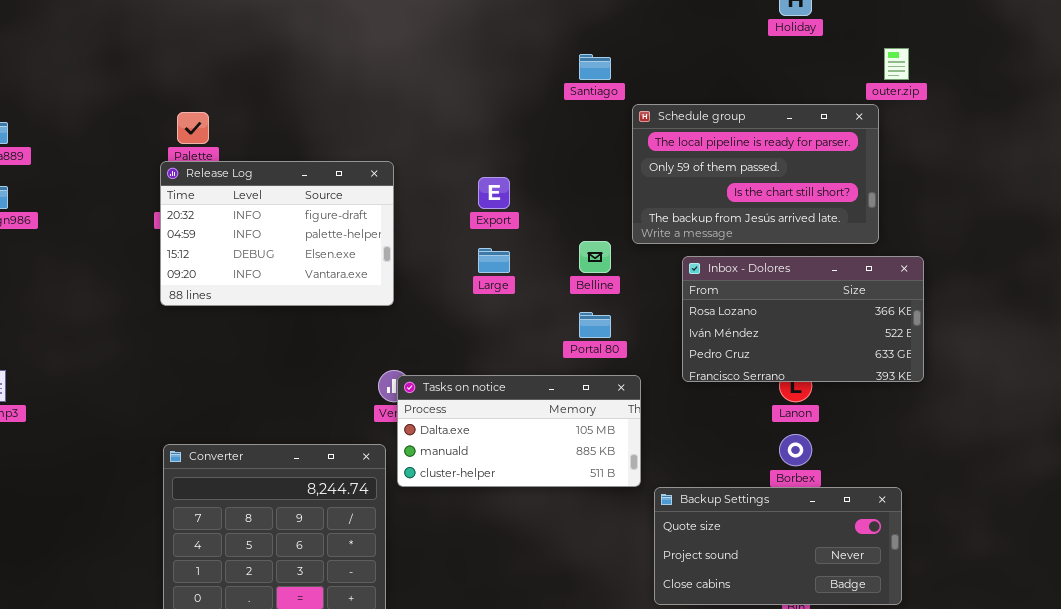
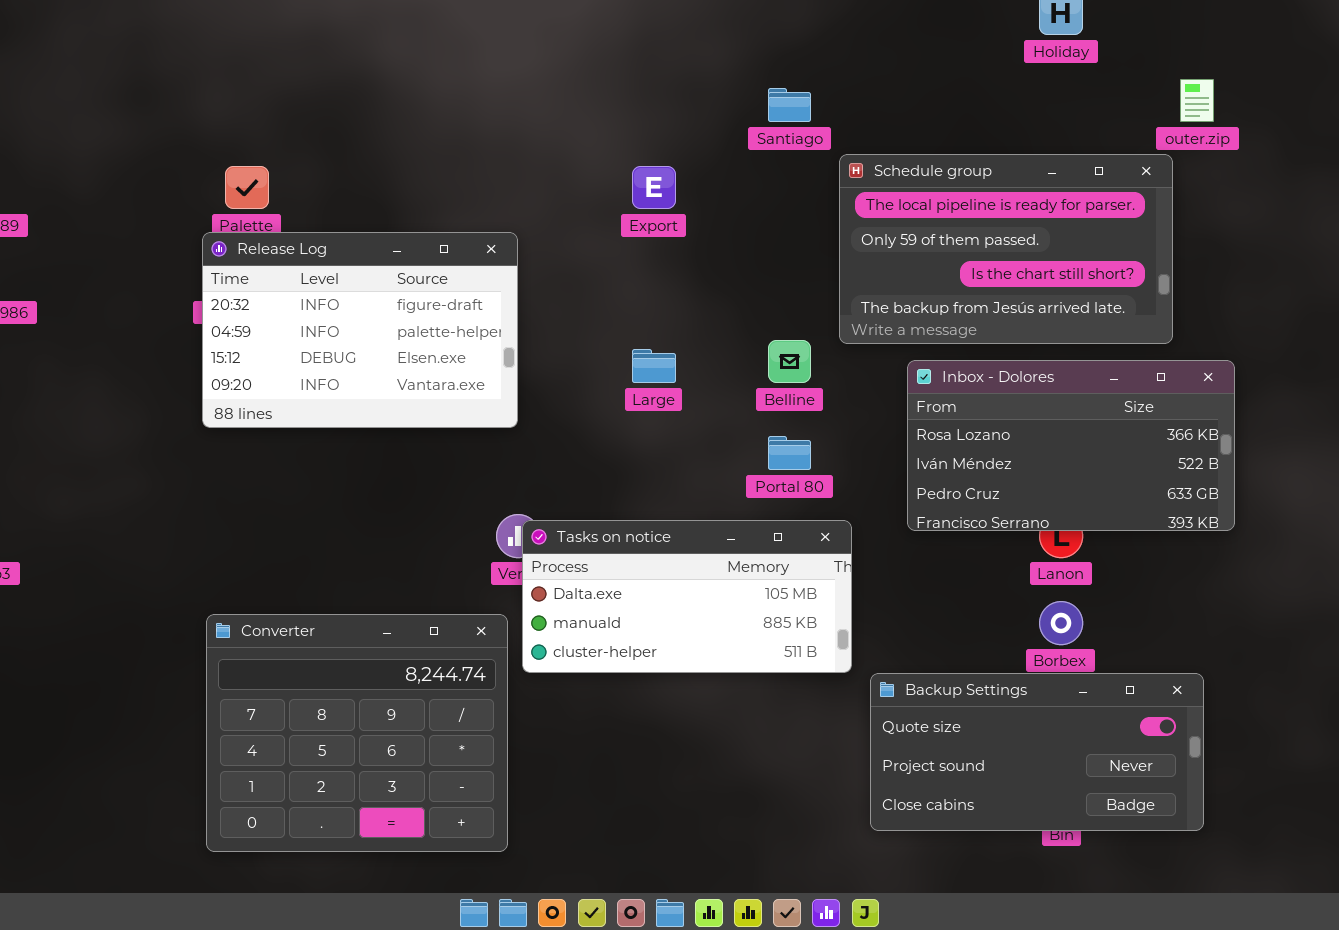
Export: [478,177,510,209] -> [632,166,676,209], moved

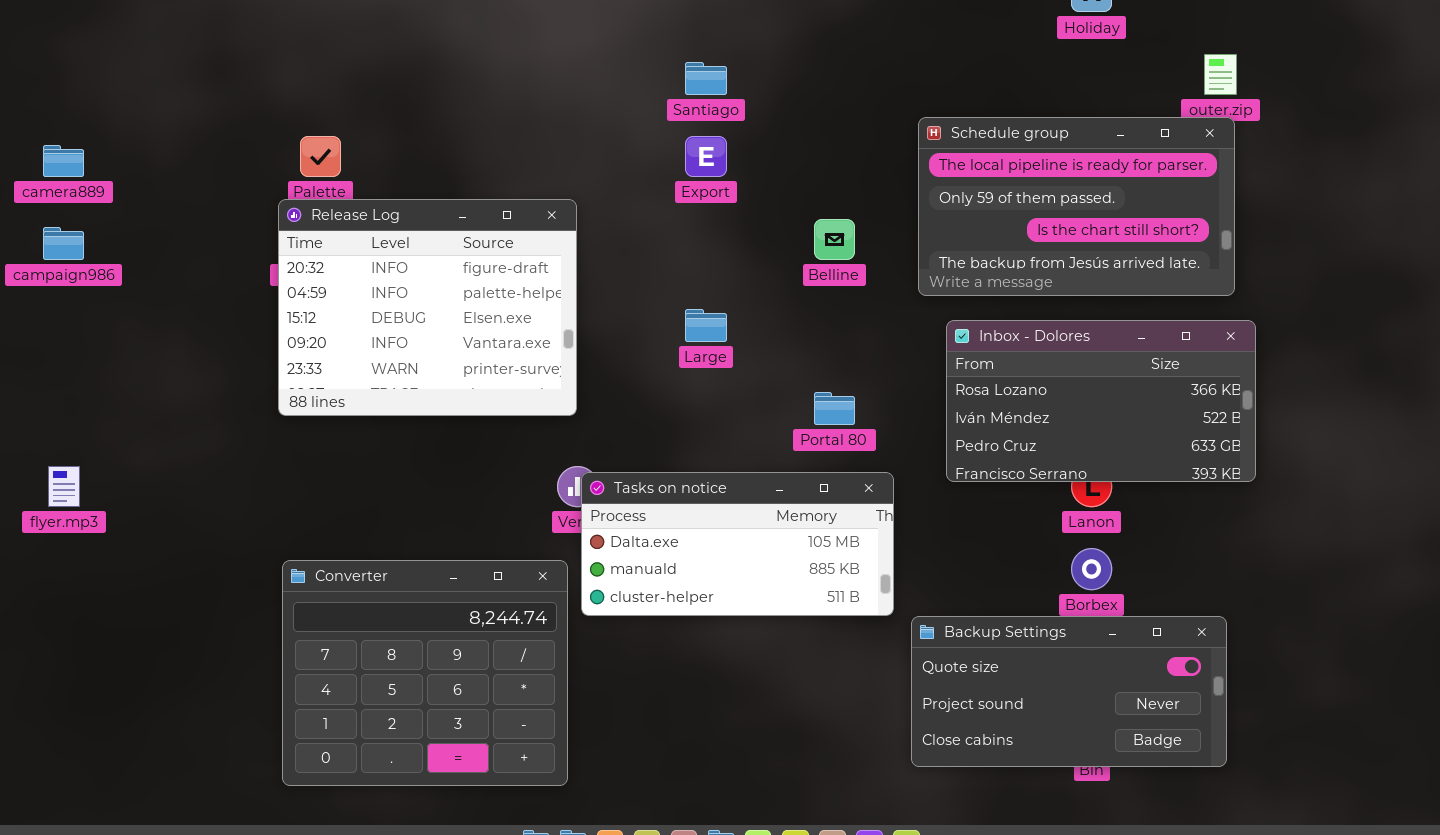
Santiago: [768,88,811,122] -> [685,62,727,95], moved
Schedule group: [839,154,1173,344] -> [918,117,1235,296], moved
Release Log: [202,232,518,428] -> [278,199,577,416], resized
Belline: [768,340,811,383] -> [814,219,855,260], moved

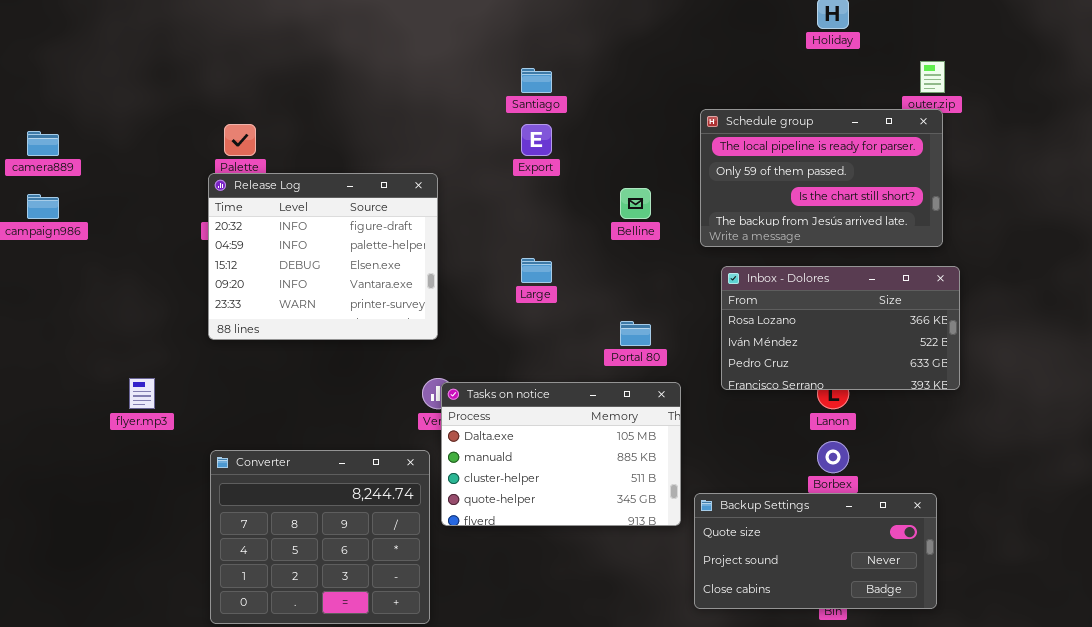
flyer.mp3: [48,466,80,507] -> [129,378,155,409], moved
Tasks on notice: [581,472,894,616] -> [441,382,681,526], resized

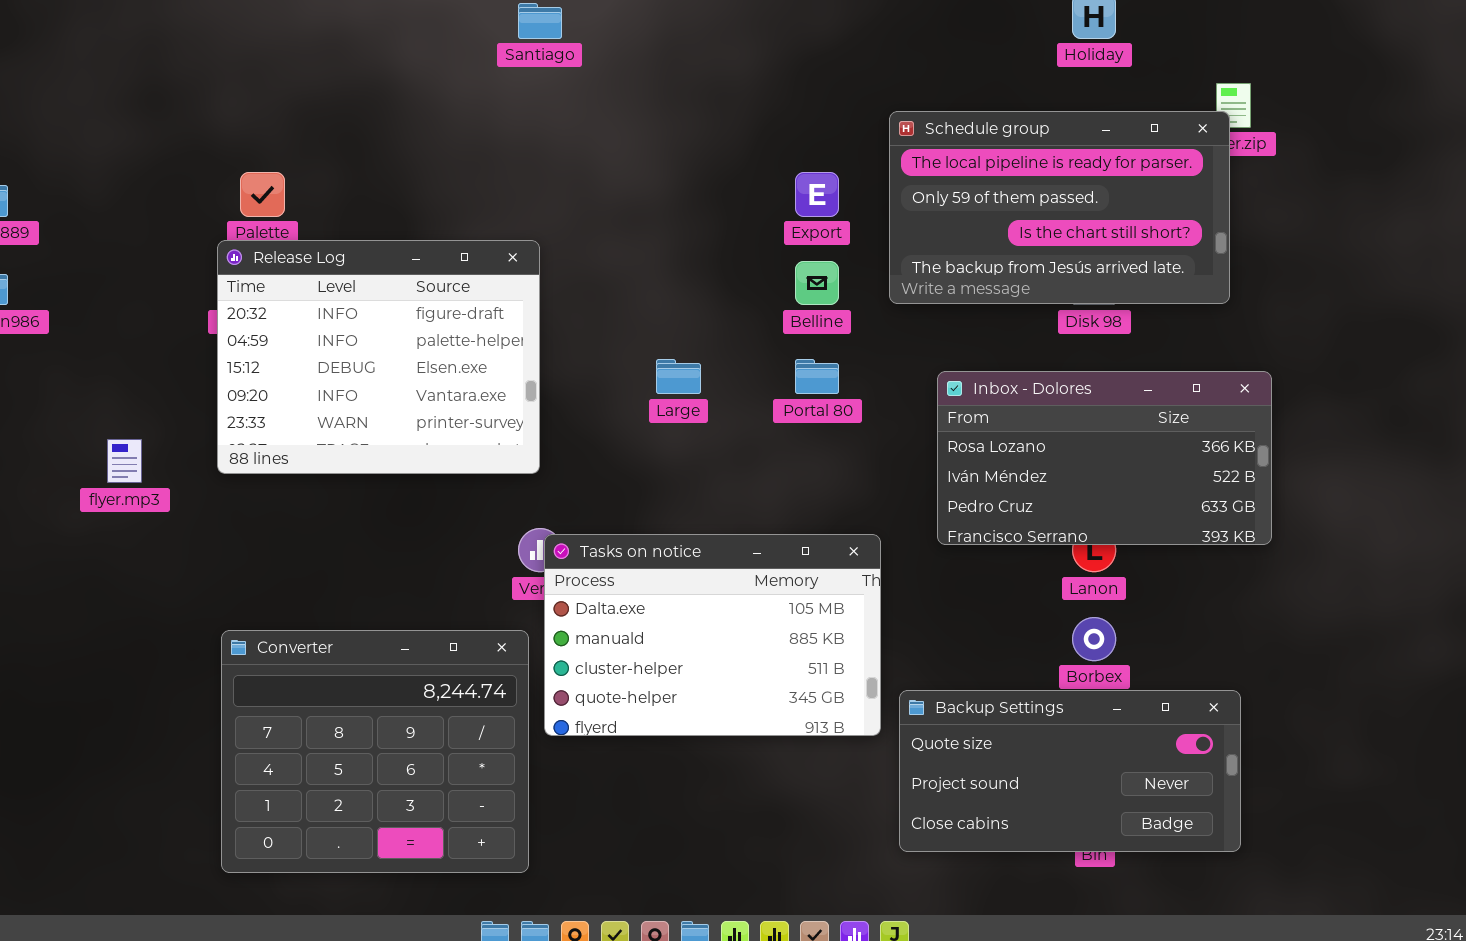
Santiago: [521,68,552,93] -> [518,3,562,39], moved
Schedule group: [700,109,943,247] -> [889,111,1230,304], moved
Export: [521,124,552,156] -> [795,172,839,217], moved
Portal 80: [620,321,651,346] -> [795,359,839,394], moved
flyer.mp3: [129,378,155,409] -> [107,439,142,483], moved

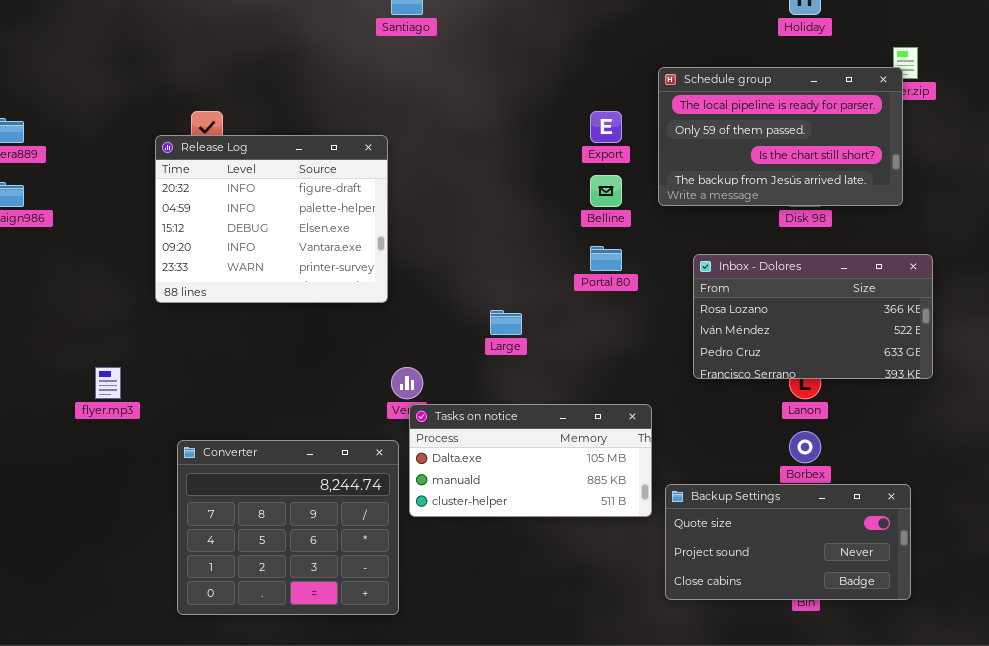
Release Log: [217,240,540,474] -> [155,135,388,303], moved
Large: [656,359,701,394] -> [490,310,522,335], moved
flyer.mp3: [107,439,142,483] -> [95,367,121,399], moved
Tasks on notice: [544,534,881,736] -> [409,404,652,517], resized

